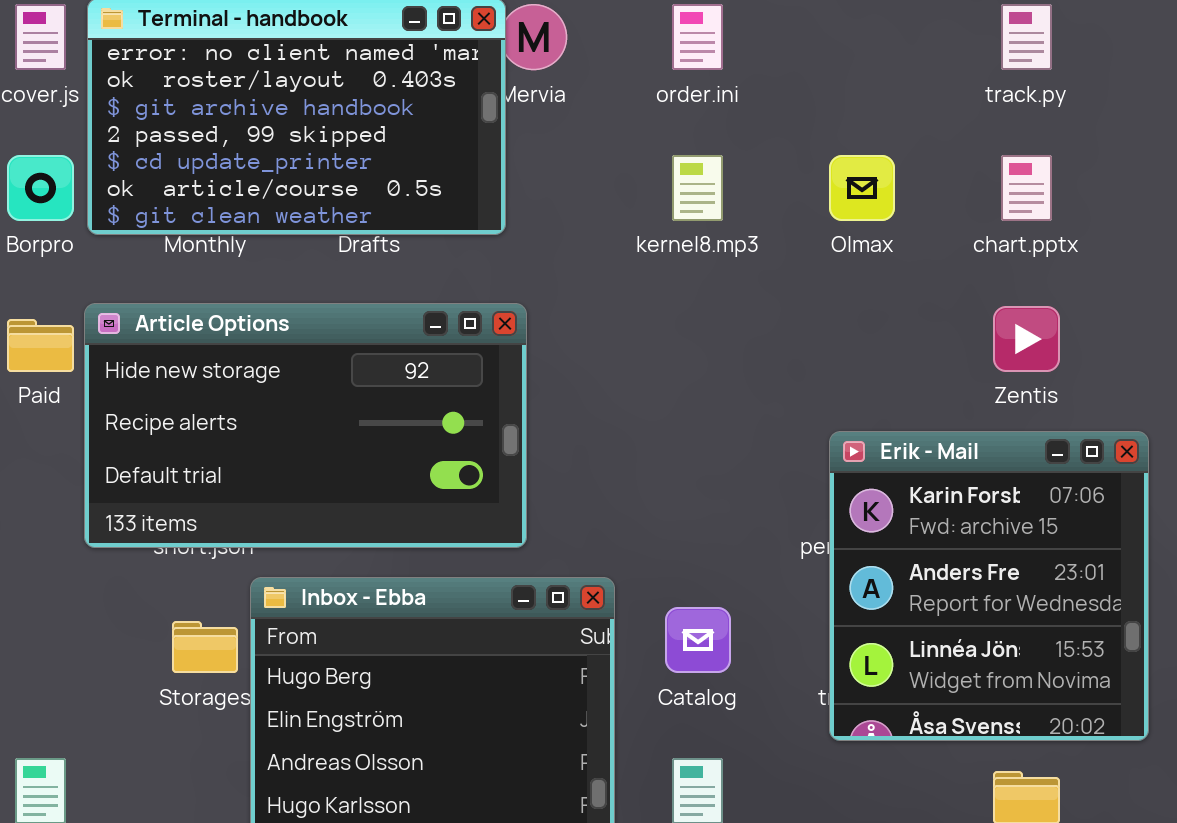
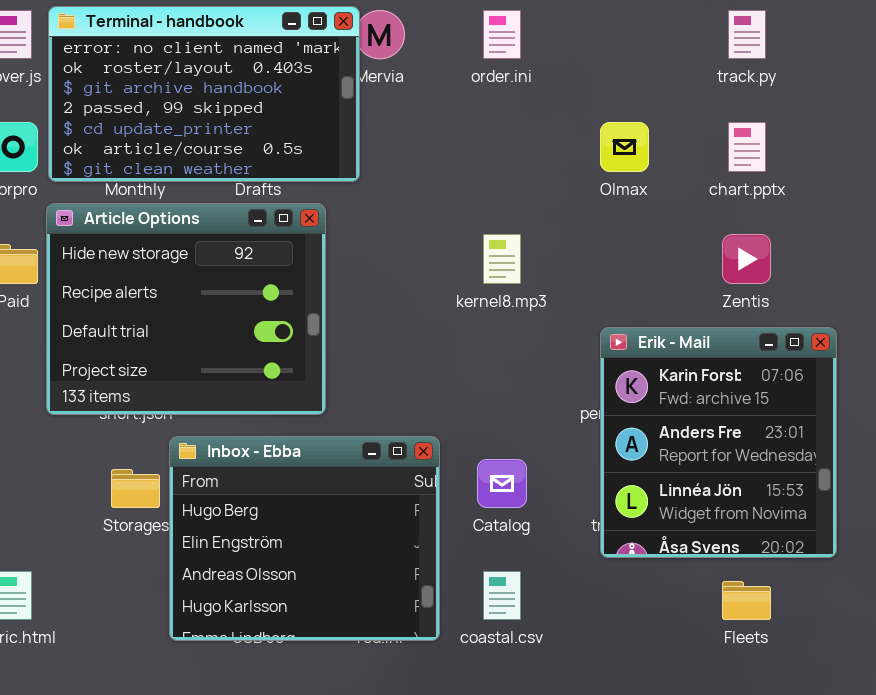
kernel8.mp3: [672,155,723,221] -> [483,234,521,284], moved
Article Options: [84,303,527,548] -> [46,203,326,415], resized

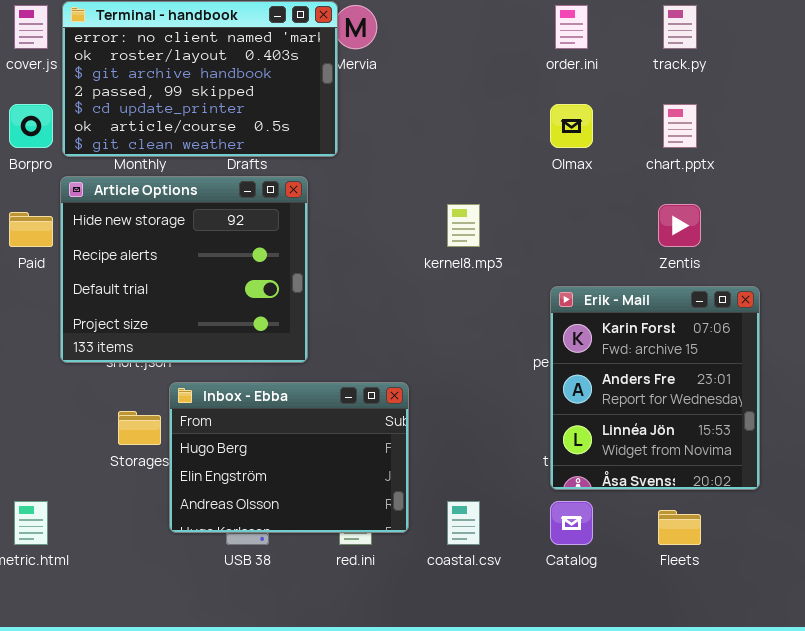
order.ini: [483,10,521,59] -> [555,5,588,49], moved
Inbox - Ebba: [169,436,440,641] -> [169,382,409,533], resized
Catalog: [477,459,527,508] -> [550,501,593,545], moved

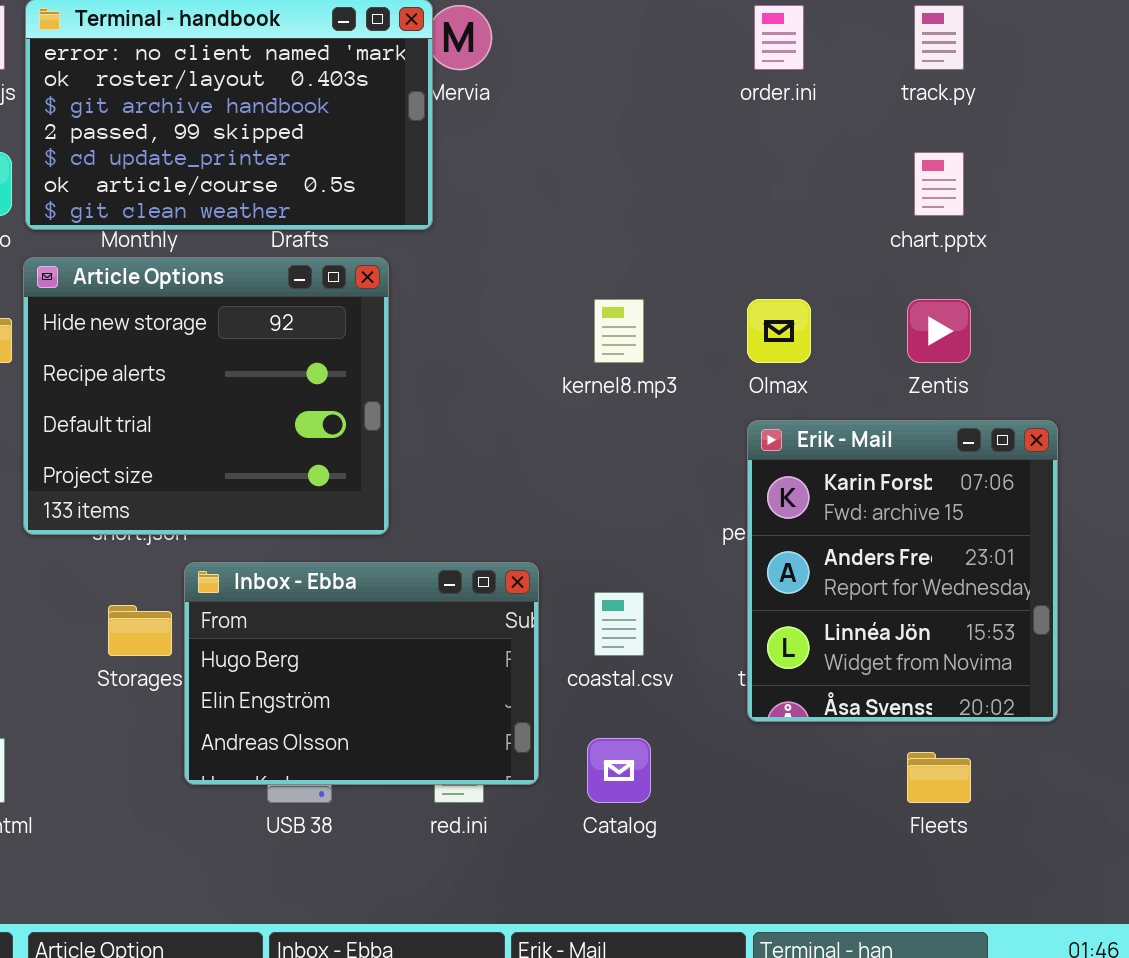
Olmax: [550,104,593,148] -> [747,299,811,363], moved
coastal.csv: [447,501,480,545] -> [594,592,644,656], moved
Catalog: [550,501,593,545] -> [587,738,651,803], moved

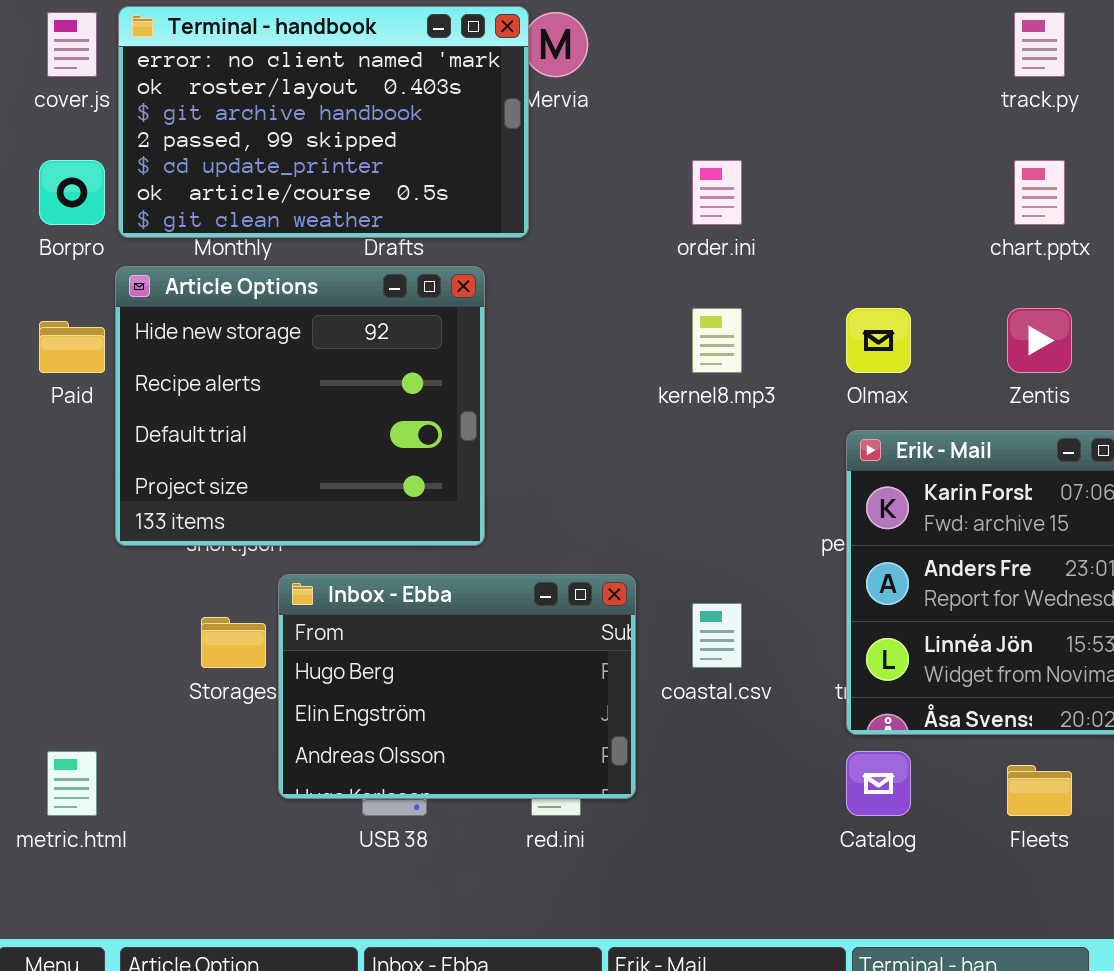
order.ini: [754,5,804,70] -> [692,160,742,225], moved
Catalog: [587,738,651,803] -> [846,751,911,816], moved

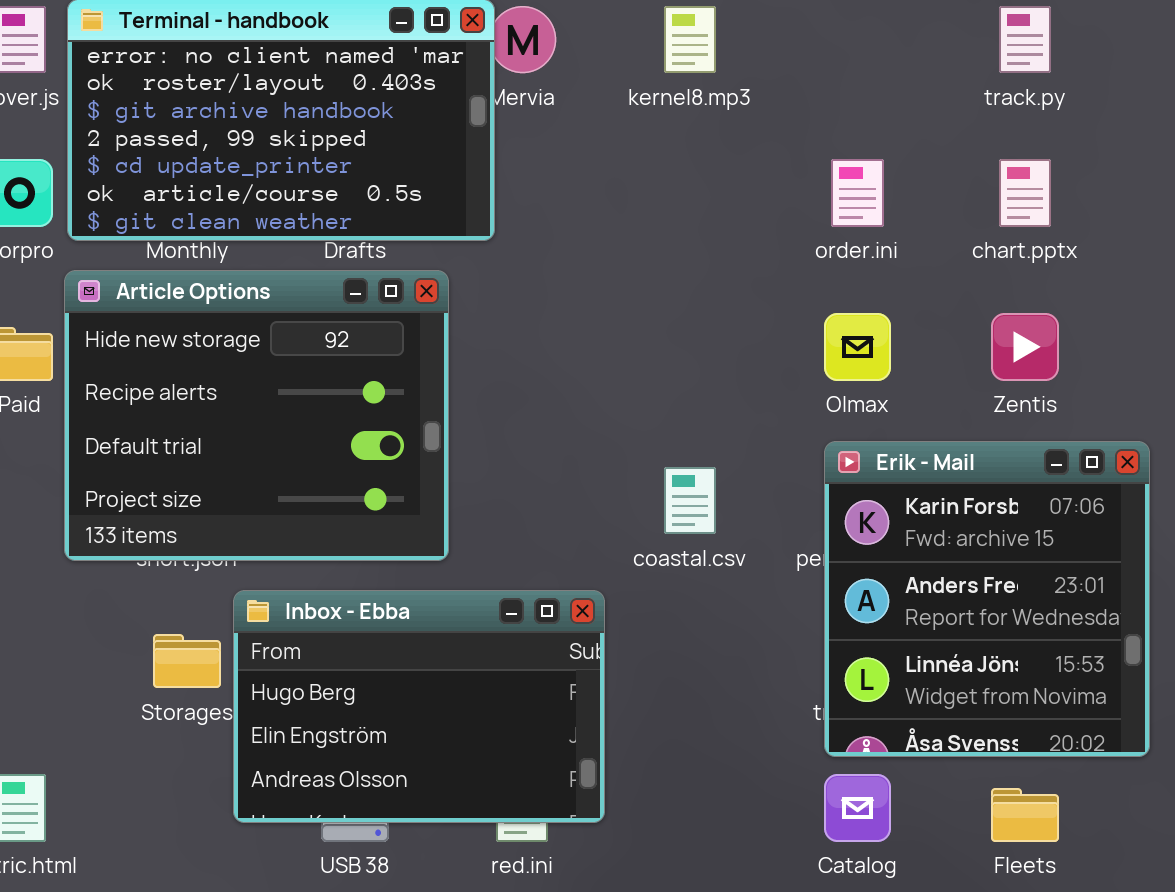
order.ini: [692,160,742,225] -> [831,159,884,227], moved
kernel8.mp3: [692,308,742,373] -> [664,6,716,73], moved
coastal.csv: [692,603,742,668] -> [664,467,716,534], moved

